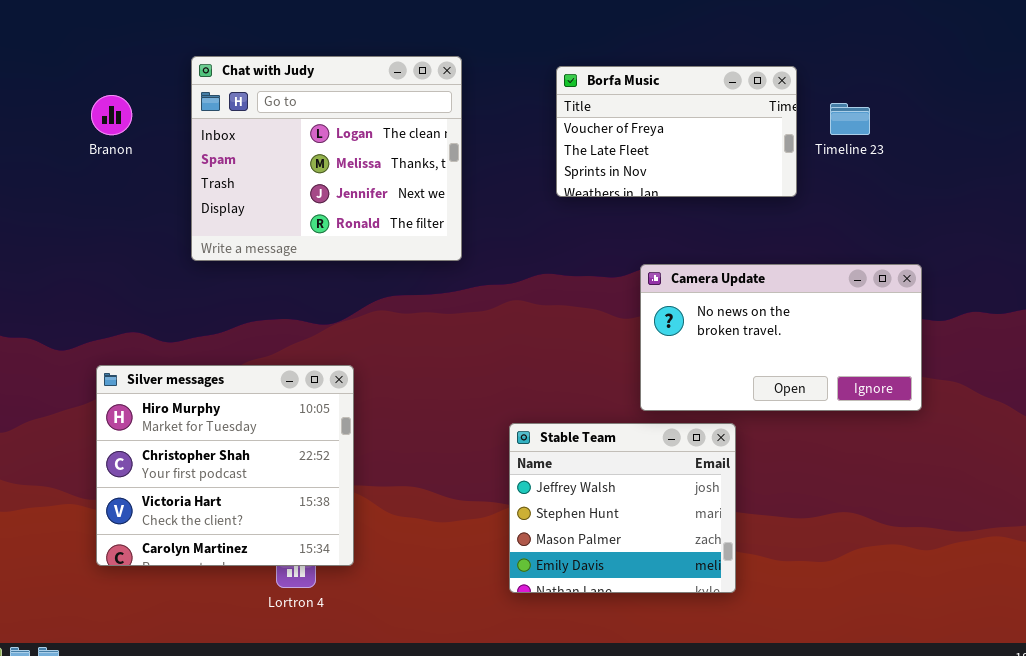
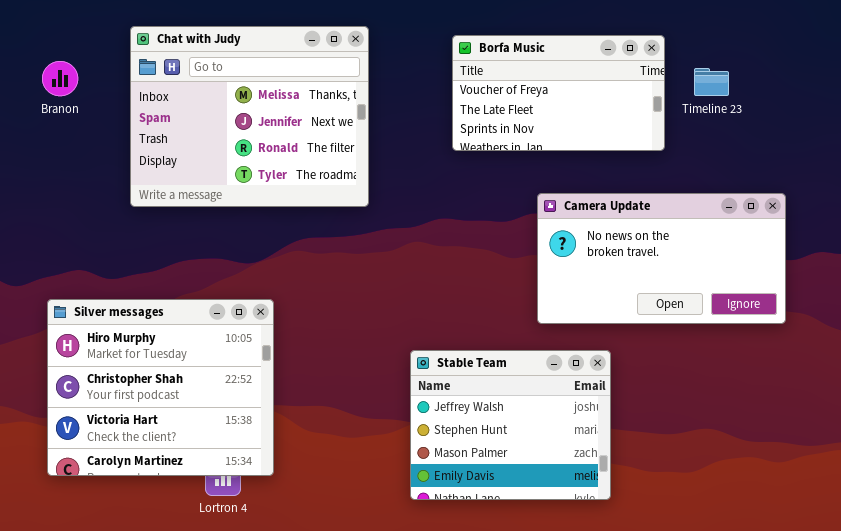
Chat with Judy: [191,56,462,261] -> [130,26,369,207], scrolled down 1 row
Camera Update: [640,264,922,411] -> [537,193,786,324], moved

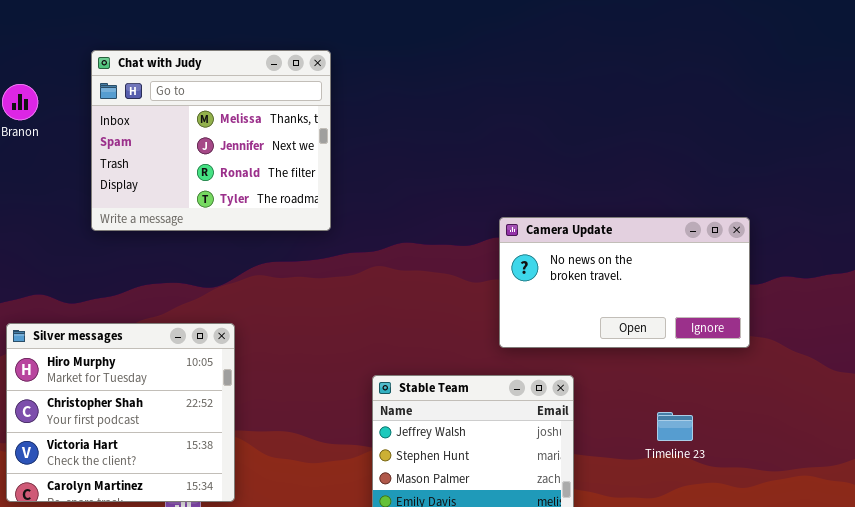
Borfa Music: [452,35,665,151] -> none, closed
Timeline 23: [694,68,729,96] -> [657,412,693,441], moved

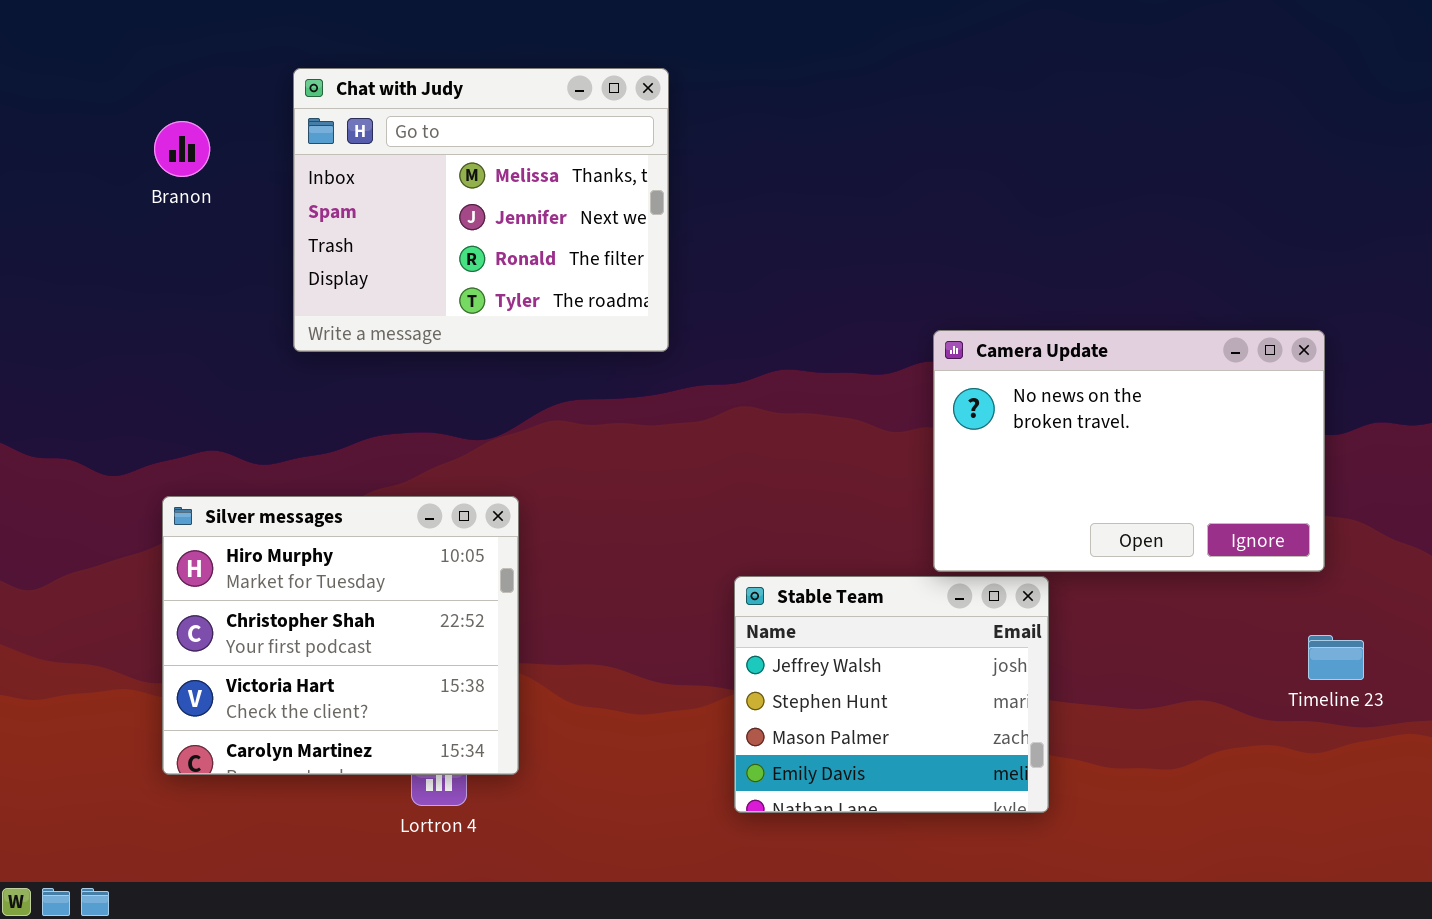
Camera Update: [499,217,750,348] -> [933,330,1325,572], resized
Timeline 23: [657,412,693,441] -> [1308,635,1364,680], moved

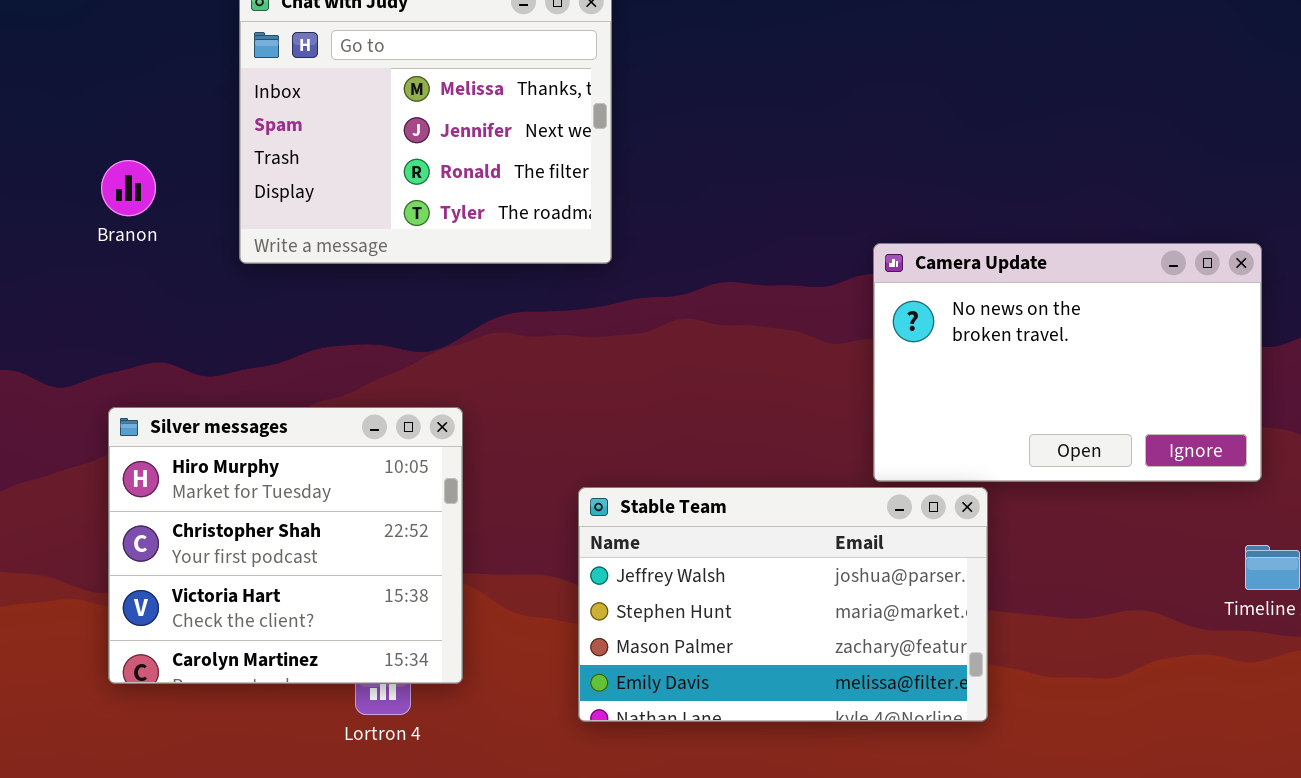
Branon: [154,121,210,177] -> [101,160,156,216], moved
Stable Team: [734,576,1049,813] -> [578,487,988,722], resized

